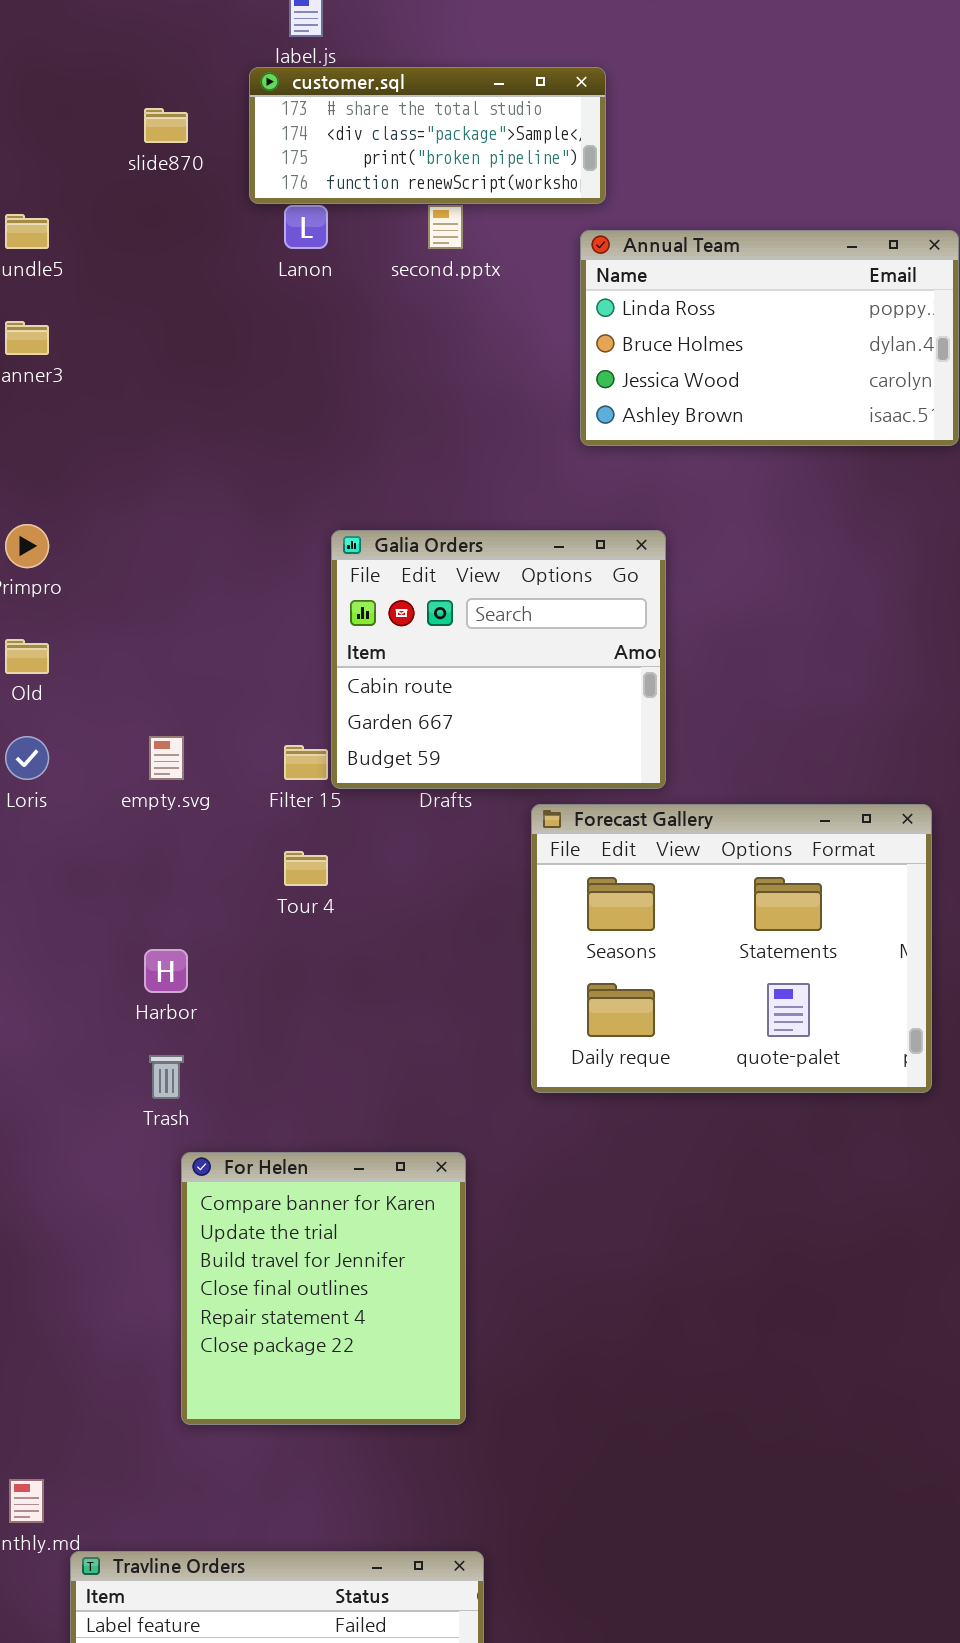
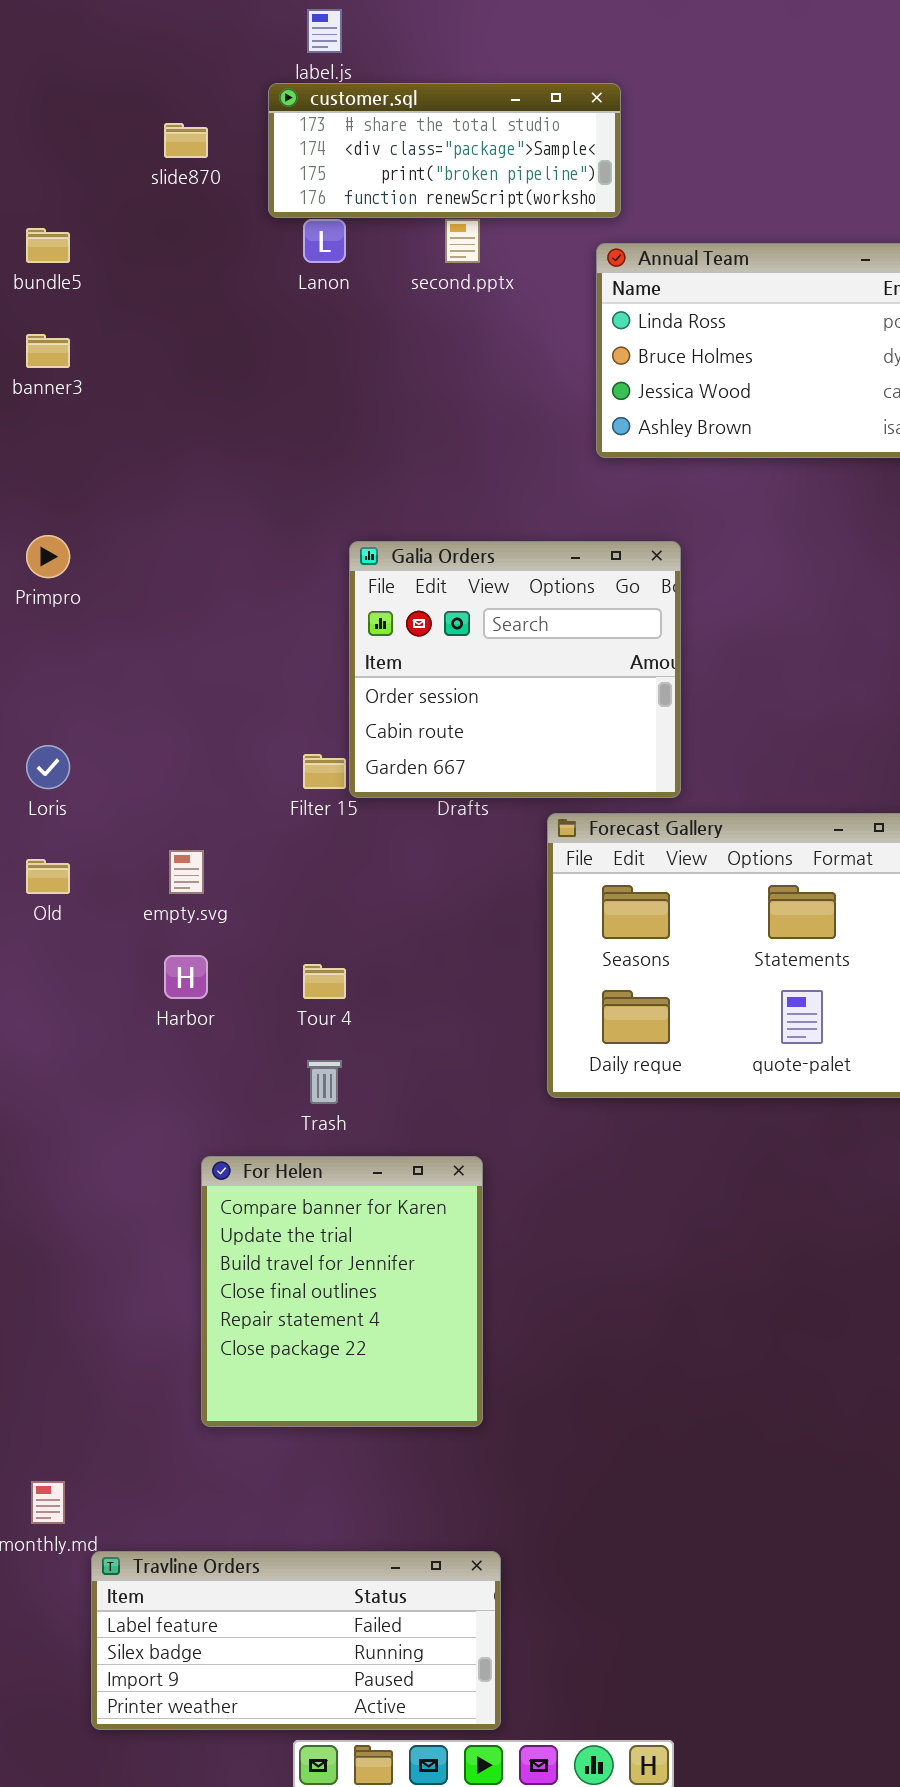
Galia Orders: [331,530,666,789] -> [349,541,681,798], scrolled up 1 row
Old: [5,639,49,674] -> [26,859,70,894], moved
empty.svg: [149,736,184,780] -> [169,850,204,894], moved
Tour 4: [284,851,328,886] -> [303,964,346,999], moved
Trash: [149,1055,184,1099] -> [307,1060,342,1104], moved

